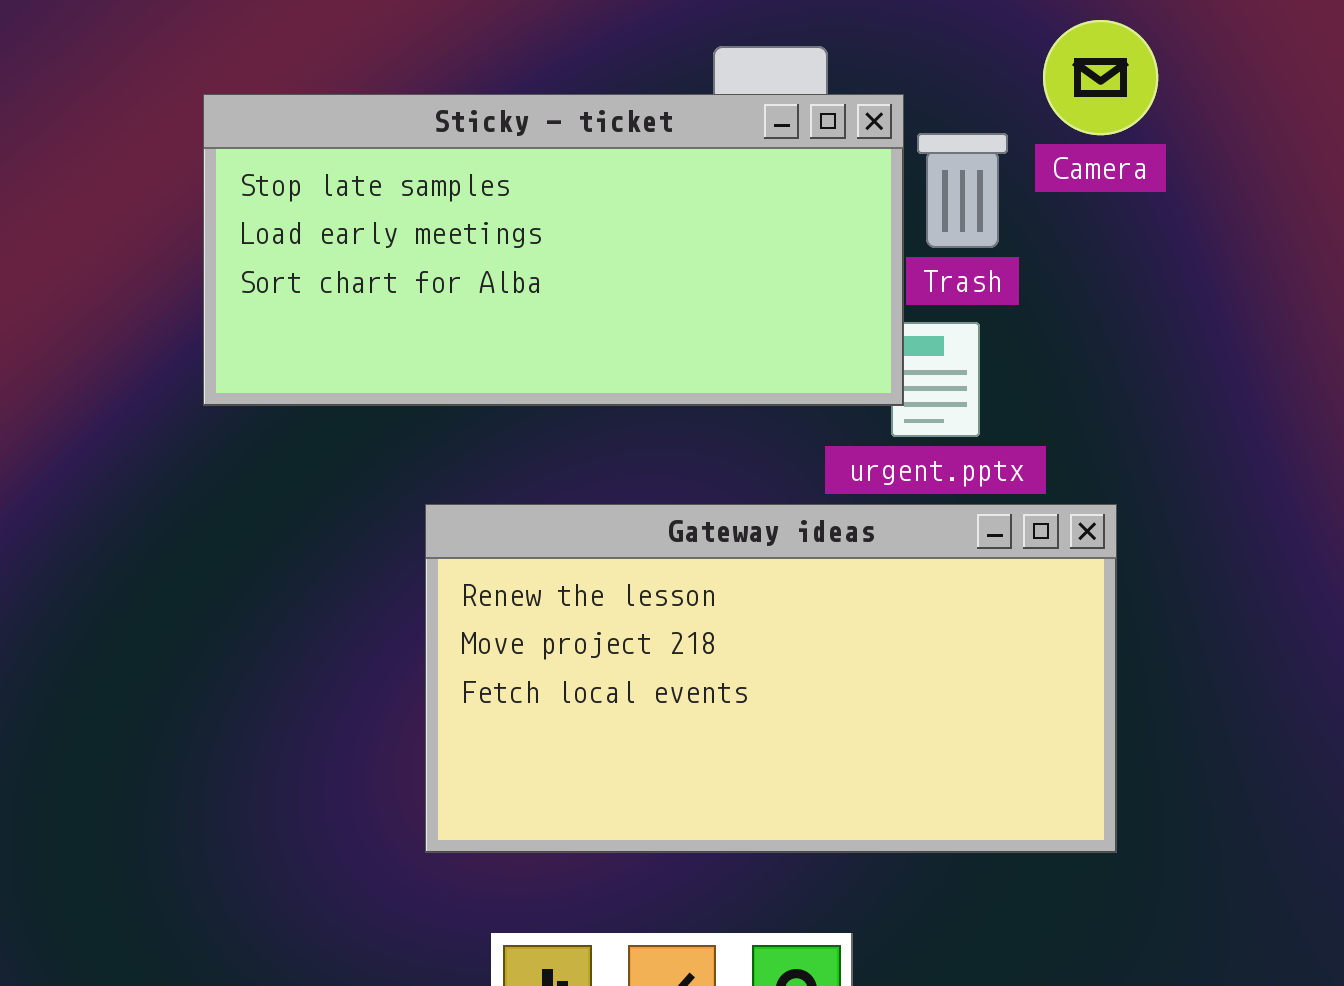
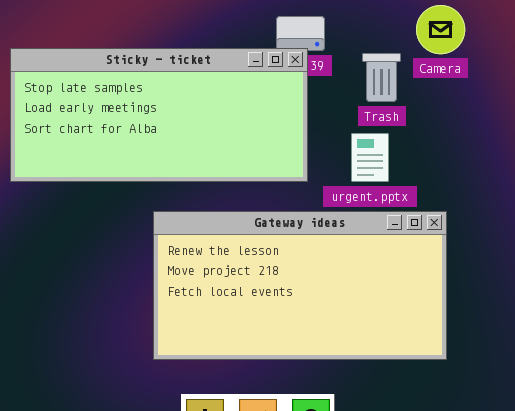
Sticky - ticket: [203,94,904,406] -> [10,48,308,182], moved

